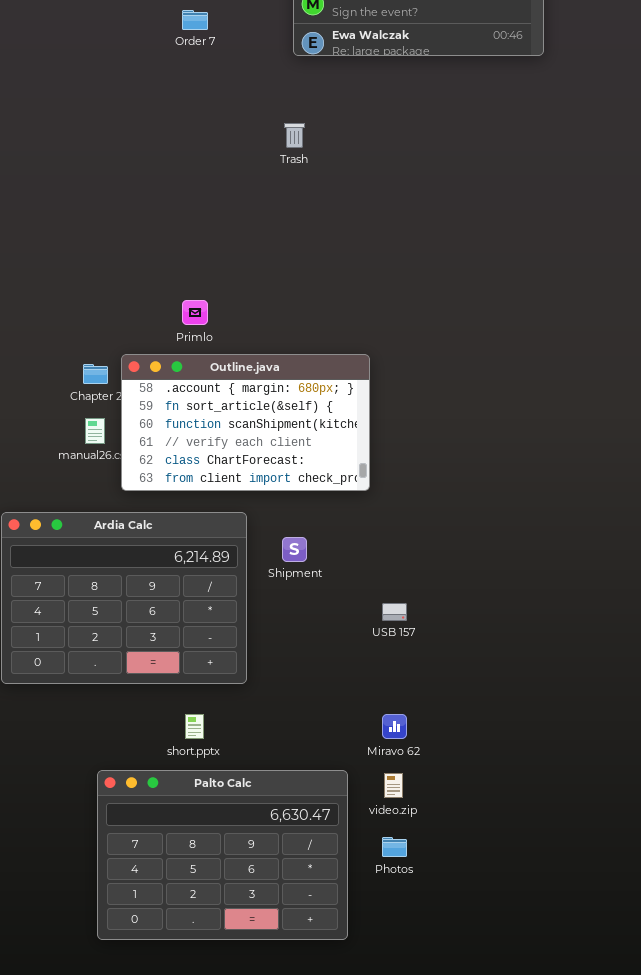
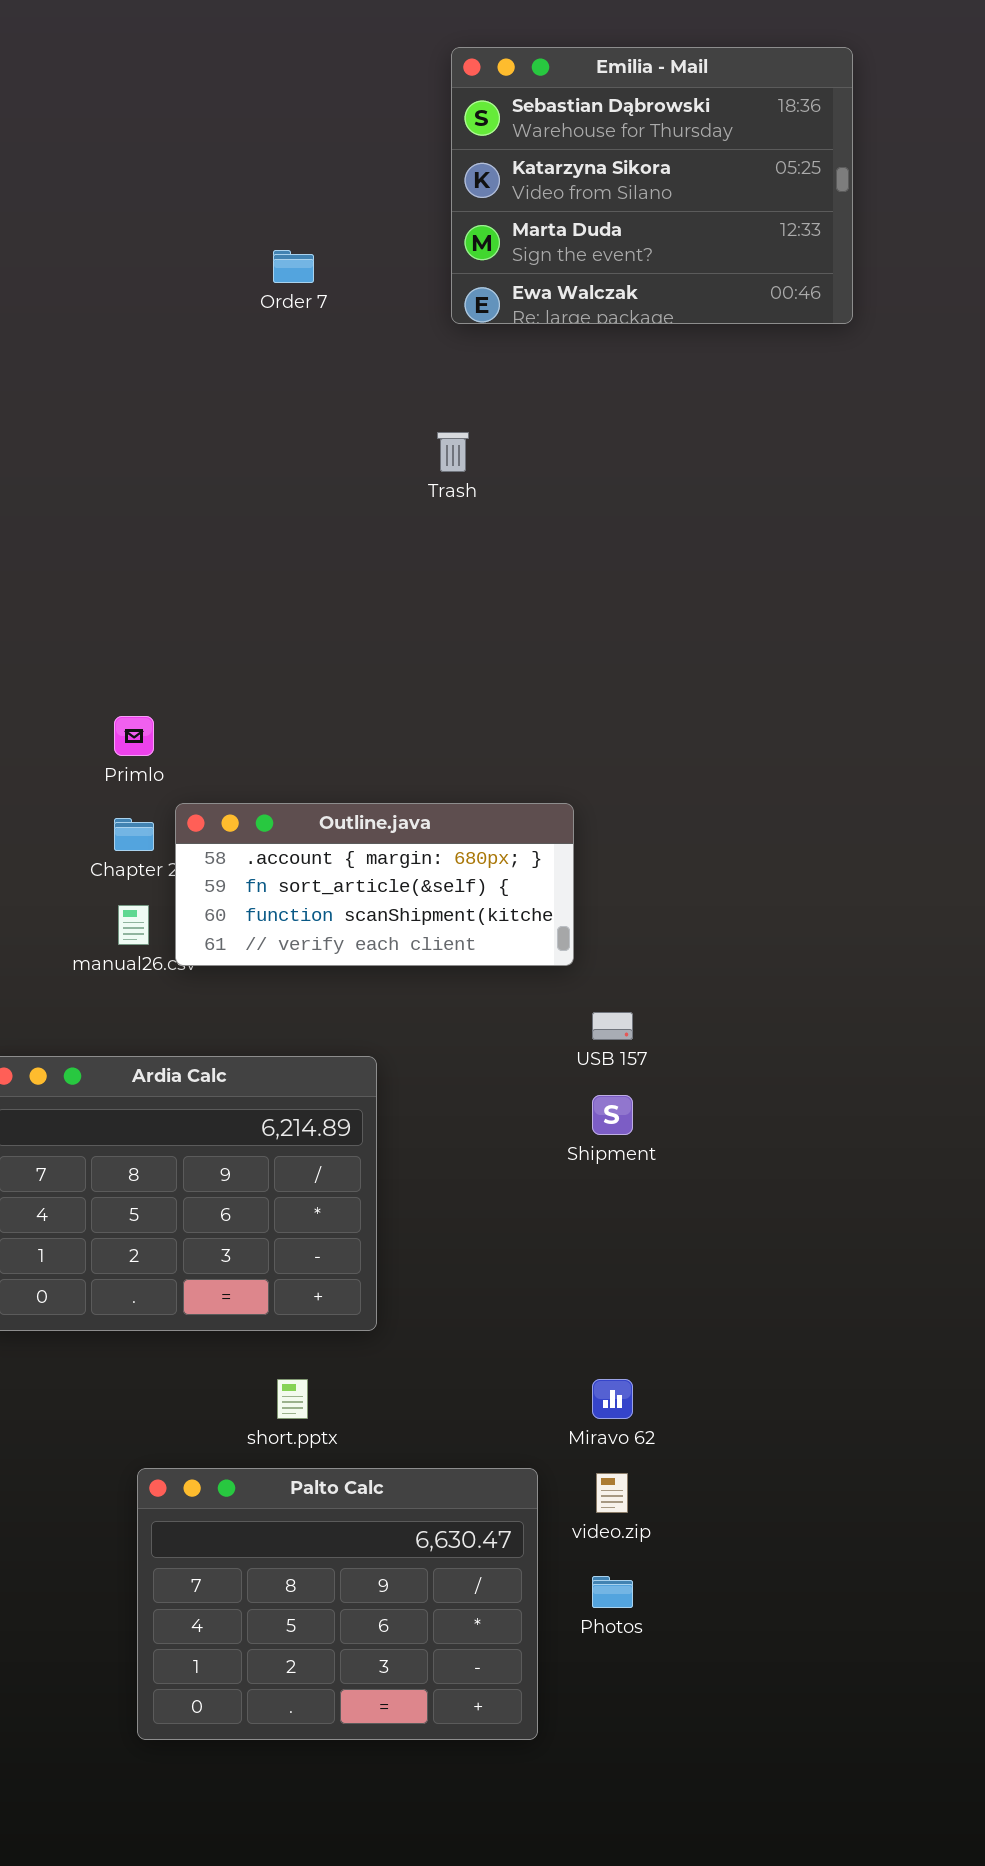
Primlo: [182,300,208,325] -> [114,716,154,756], moved
Outline.java: [121,354,370,491] -> [175,803,574,966], resized
Shipment: [282,537,307,562] -> [592,1095,633,1135], moved
USB 157: [382,603,407,621] -> [592,1012,633,1040], moved

